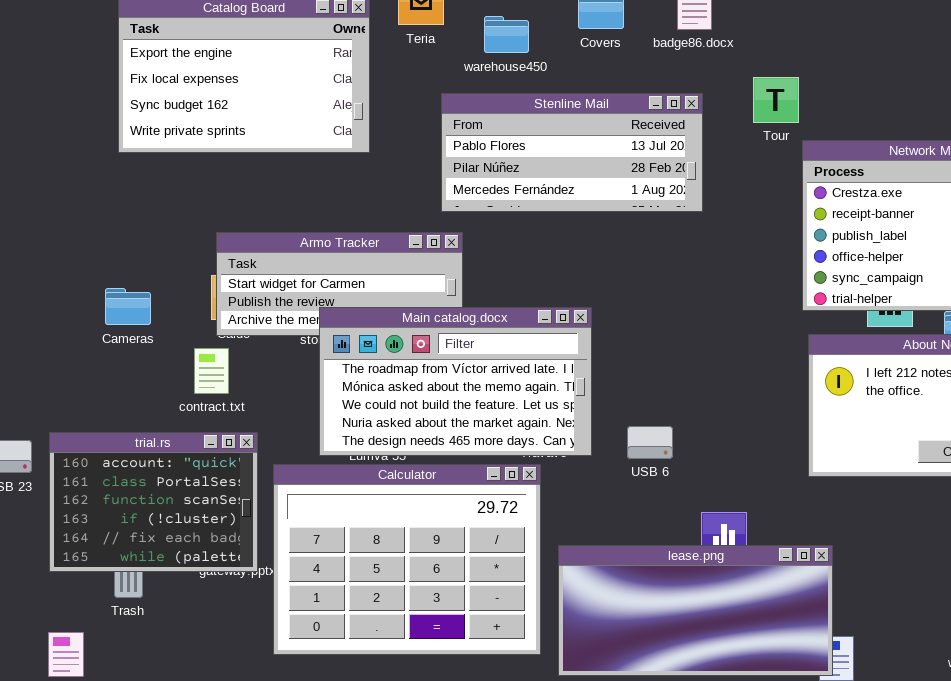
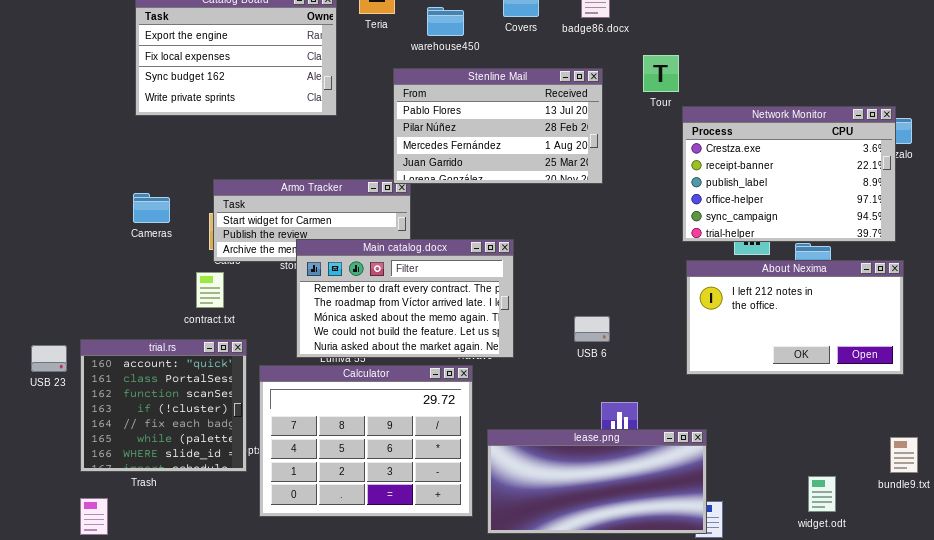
Stenline Mail: [441,93,703,212] -> [393,68,603,184], resized
Cameras: [105,288,151,325] -> [133,193,170,223], moved
Main catalog.docx: [319,307,592,456] -> [296,239,514,358], scrolled up 1 row
USB 6: [627,426,673,459] -> [574,316,610,342], moved
trial.rs: [49,432,258,572] -> [80,339,247,472], resized

